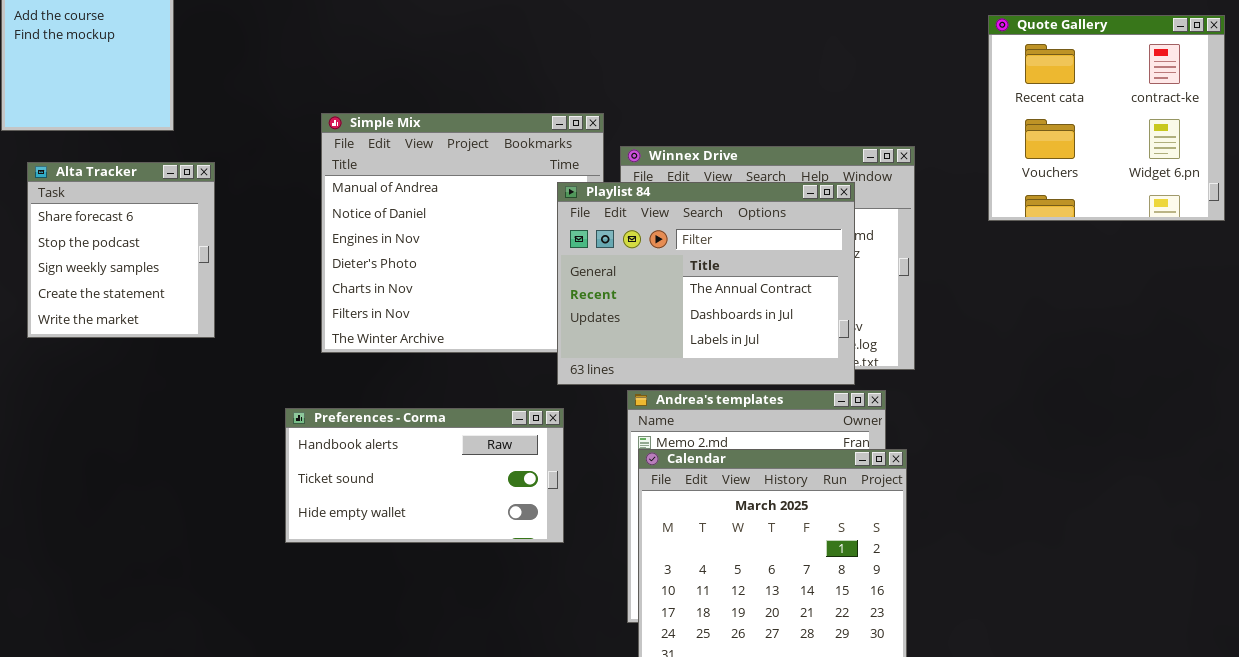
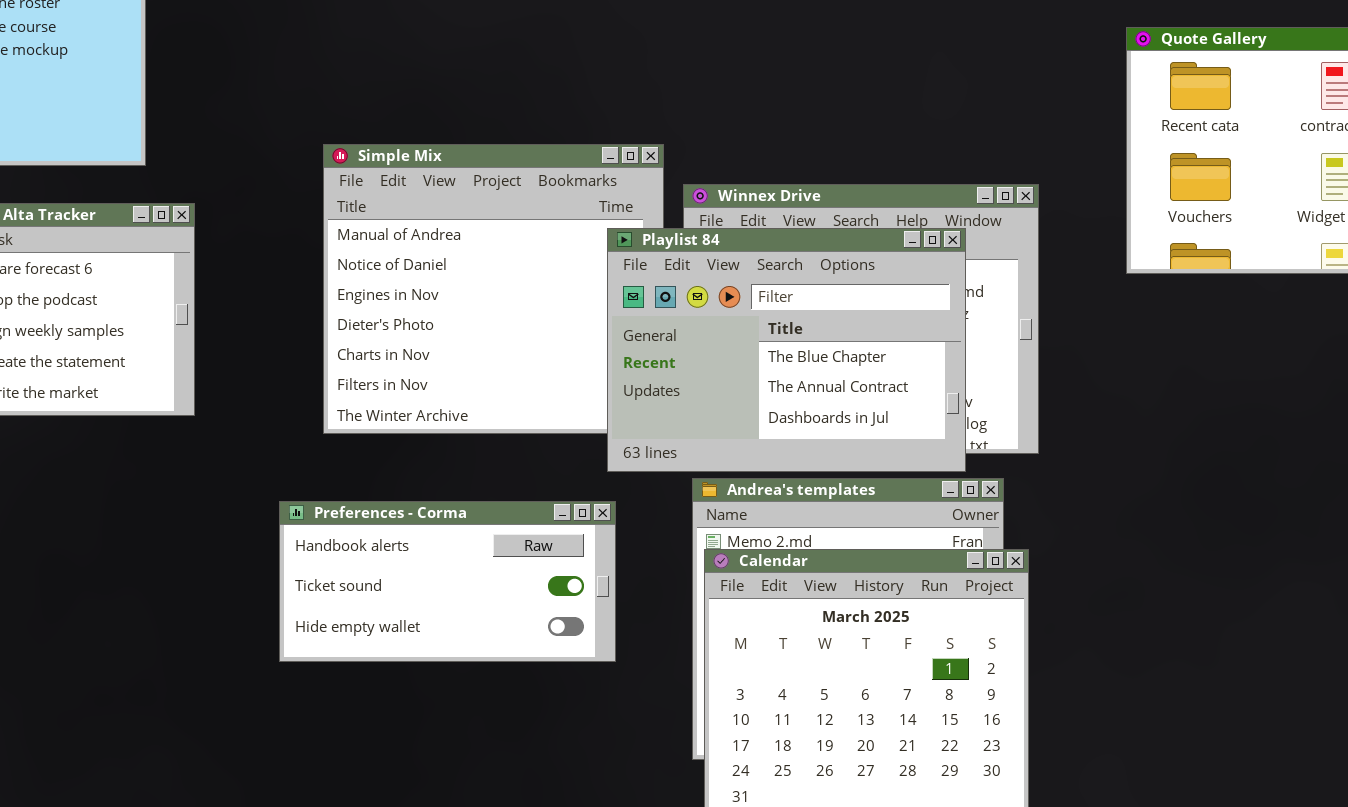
Playlist 84: [557,182,855,385] -> [607,228,966,472], scrolled up 1 row

